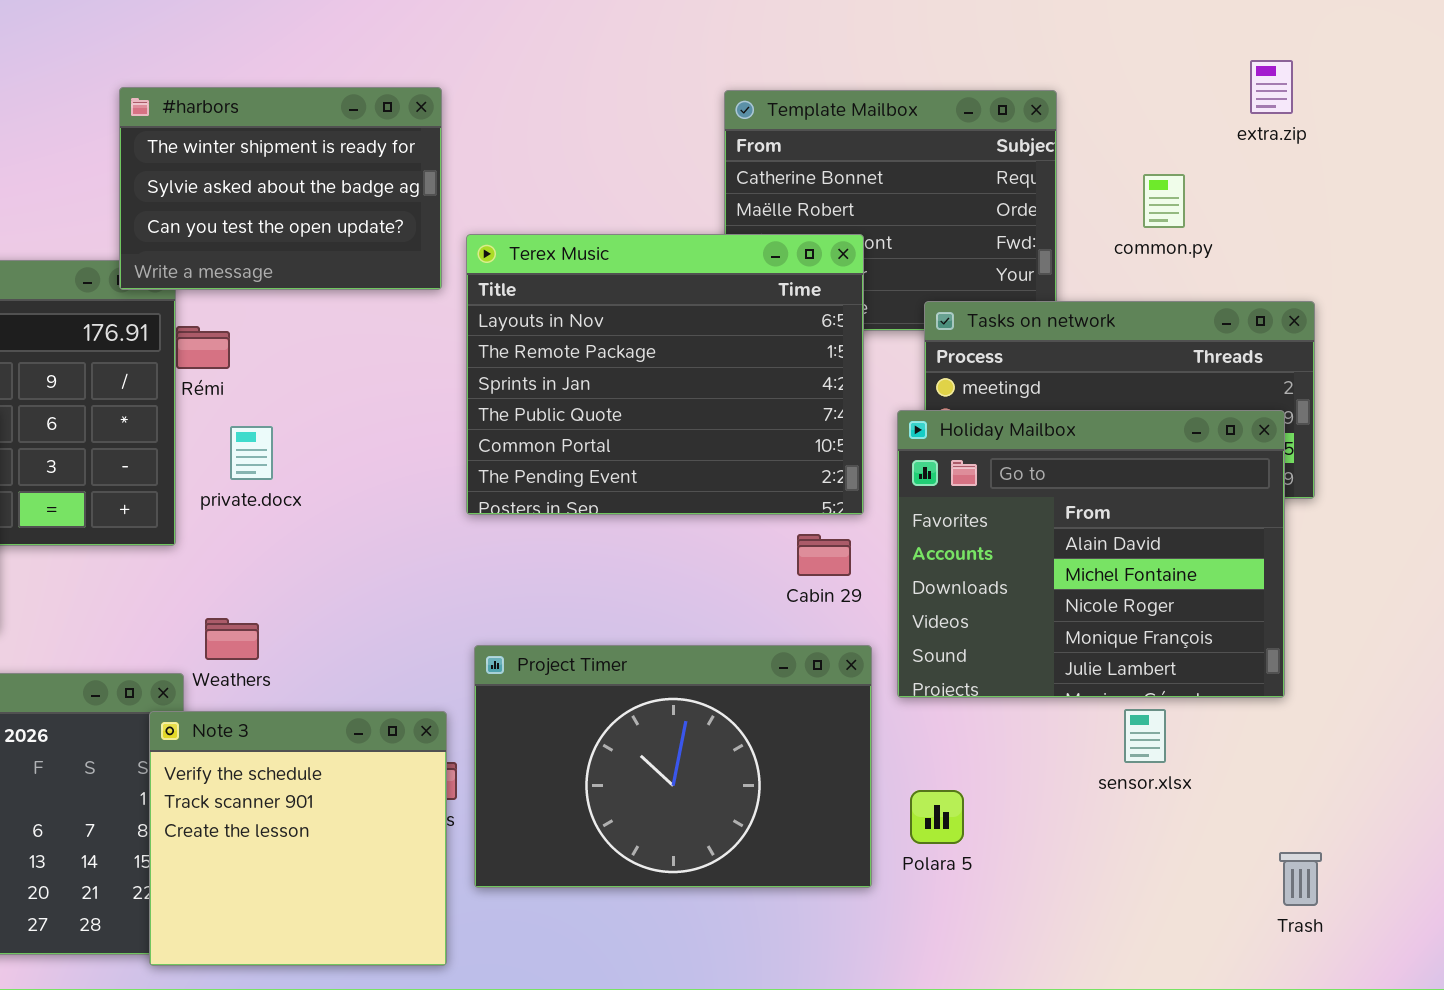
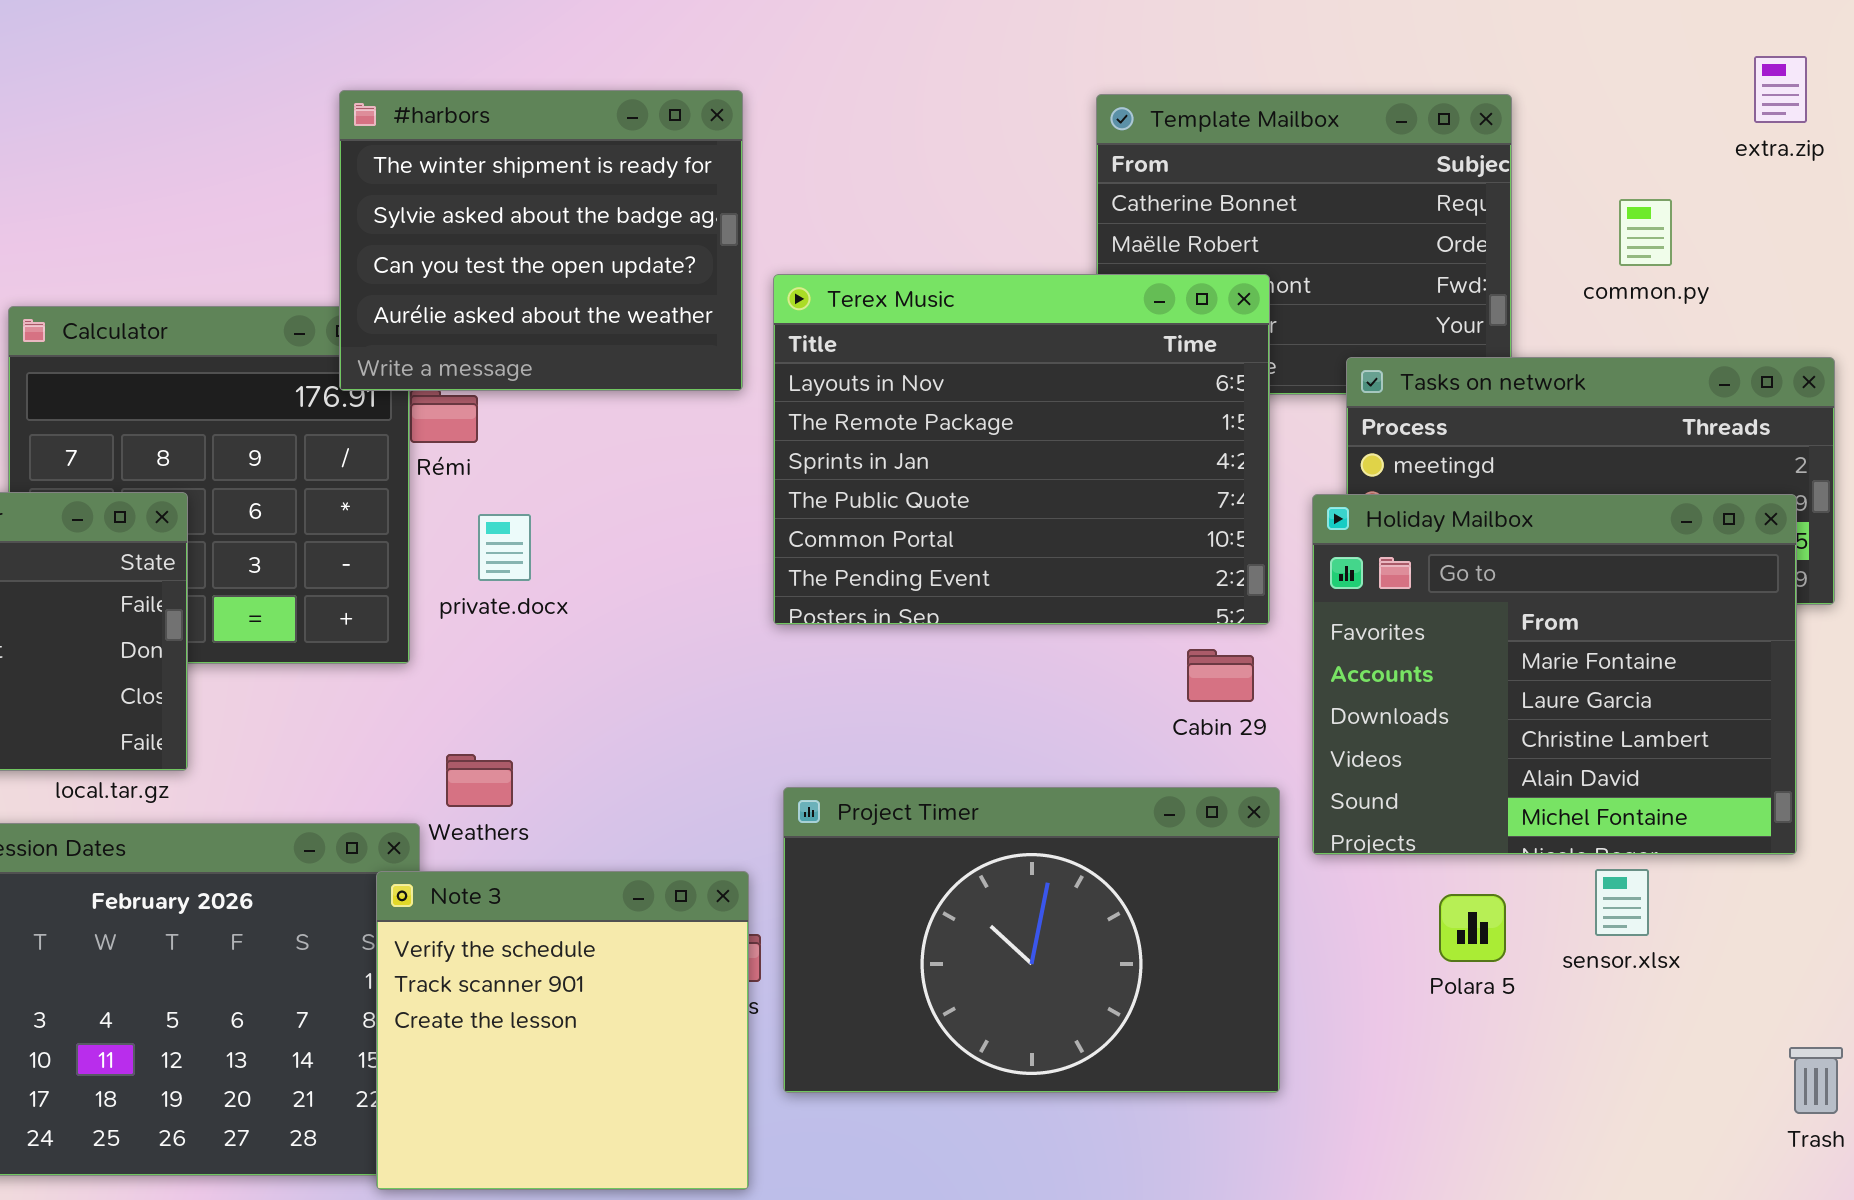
#harbors: [119,87,442,290] -> [339,90,743,391], resized
Holiday Mailbox: [897,410,1285,698] -> [1312,494,1797,855], scrolled up 3 rows
Polara 5: [910,790,964,844] -> [1439,894,1506,962], moved

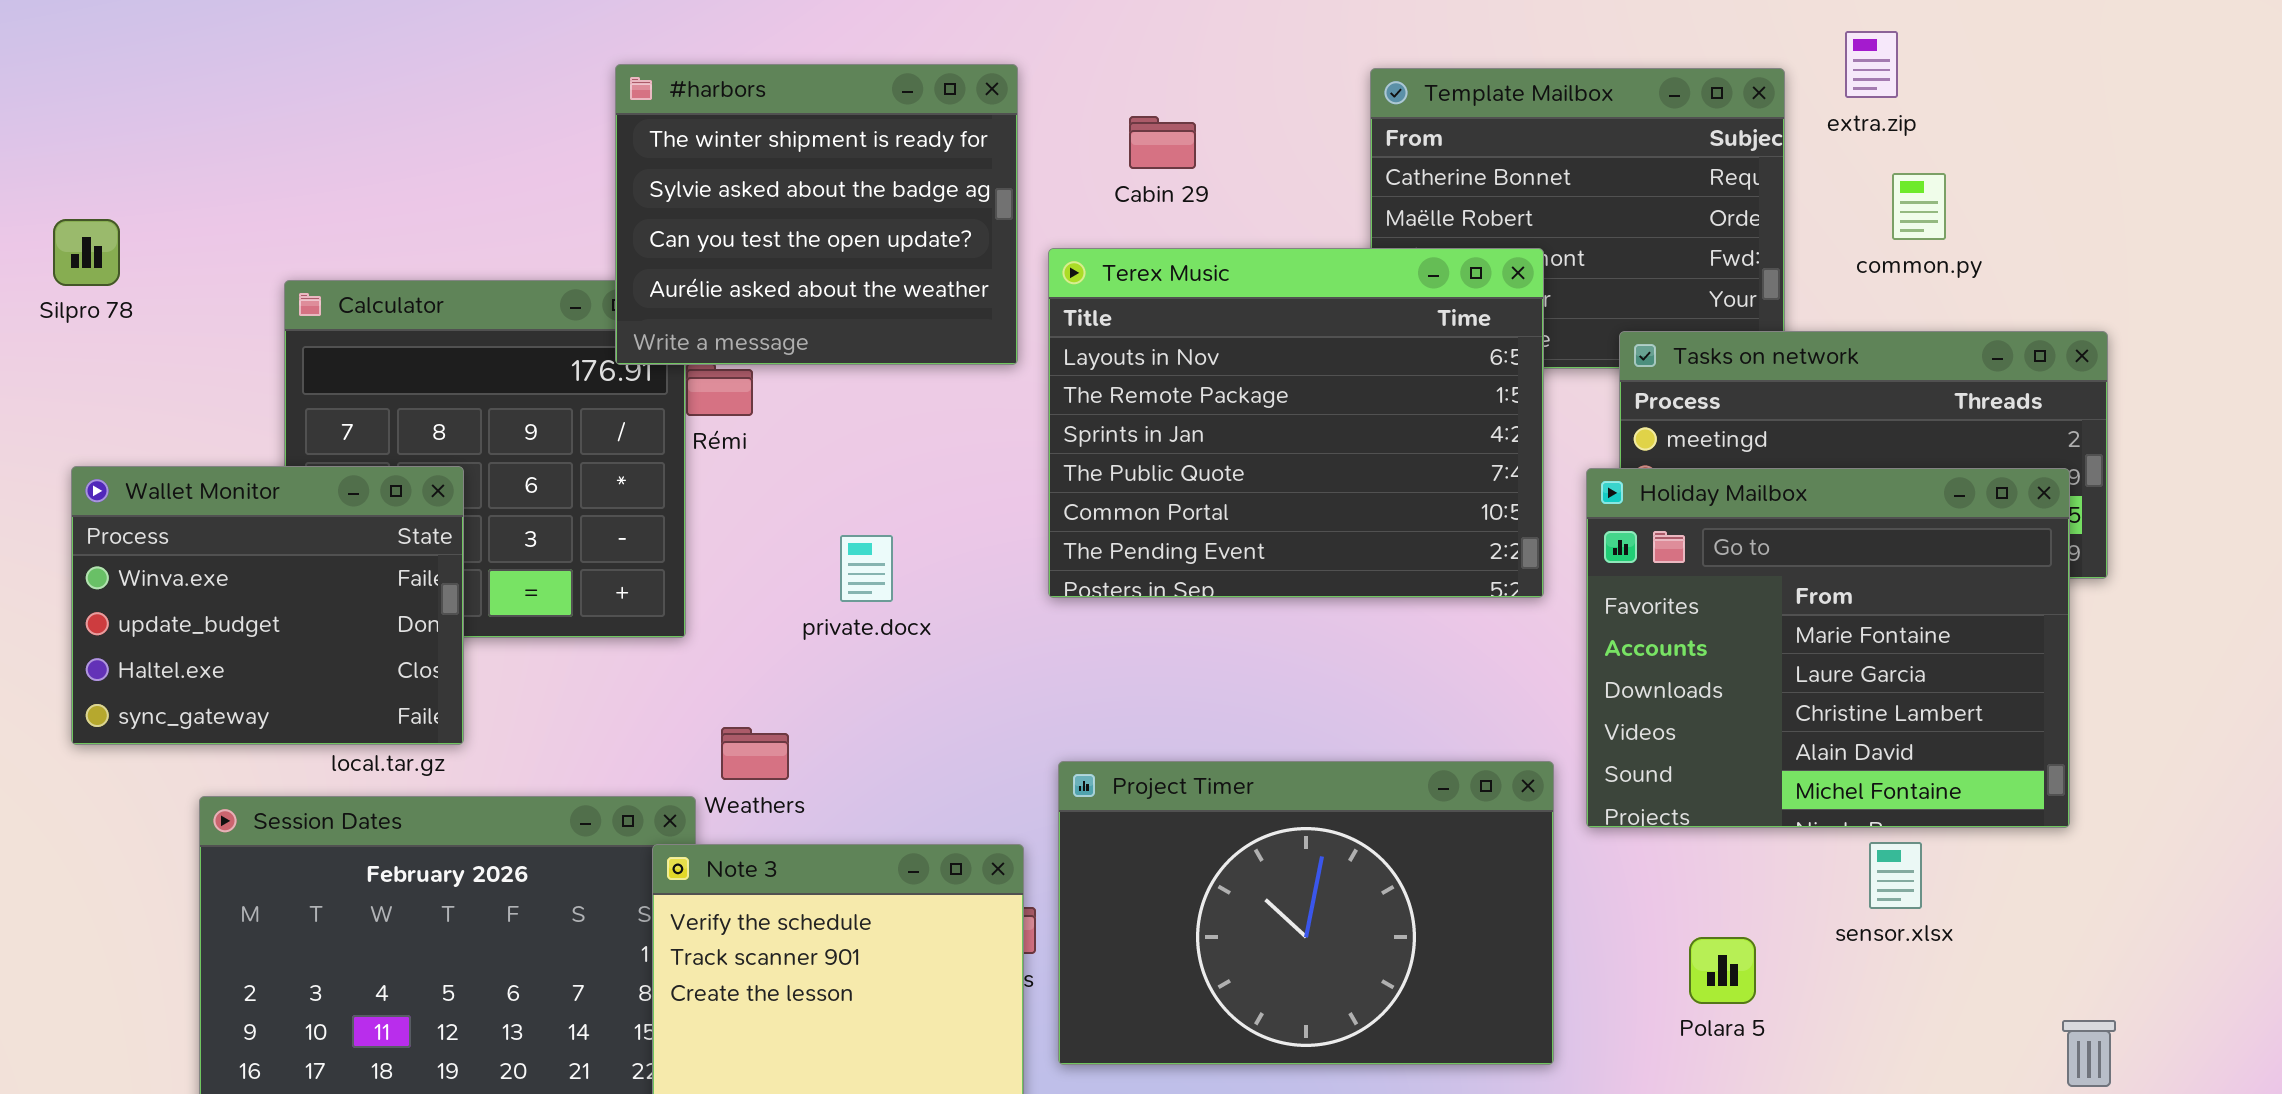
extra.zip: [1754,56,1807,123] -> [1845,31,1898,98], moved
private.docx: [478,514,531,581] -> [840,535,893,602], moved
Cabin 29: [1187,649,1254,702] -> [1129,116,1196,169], moved
Polara 5: [1439,894,1506,962] -> [1689,937,1756,1004], moved

